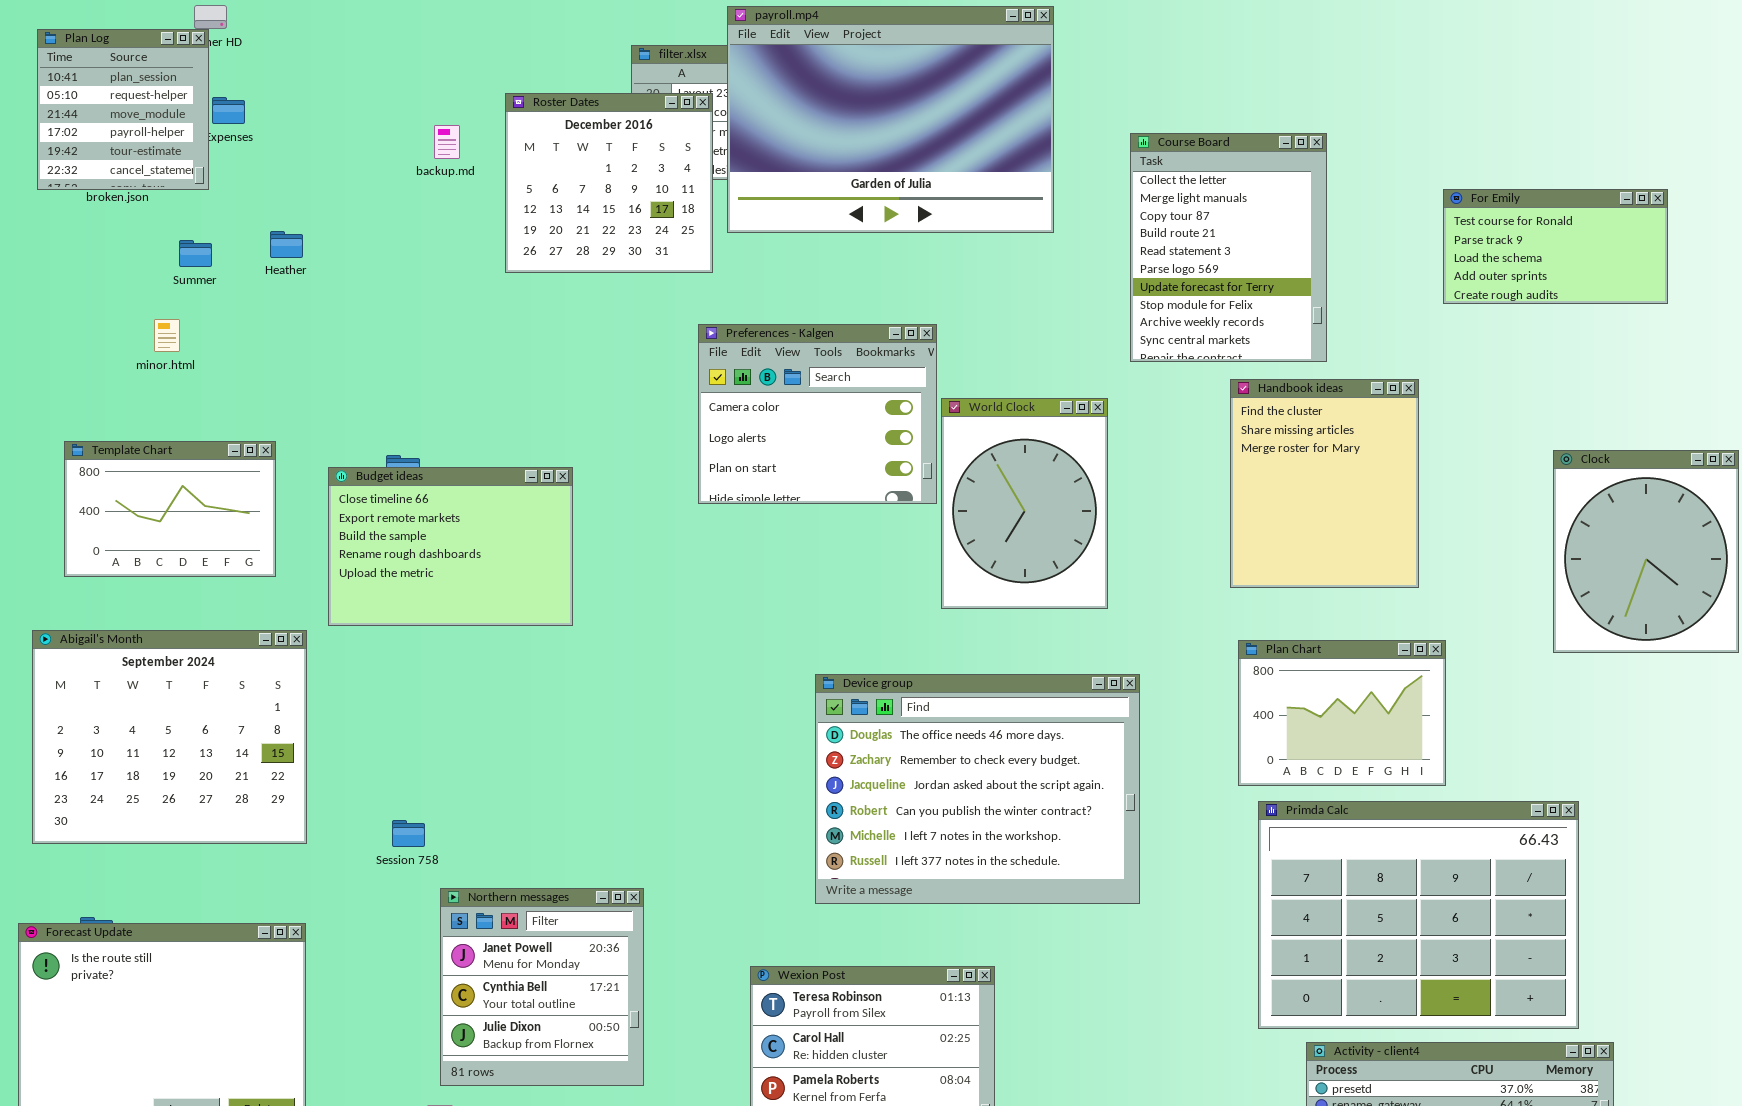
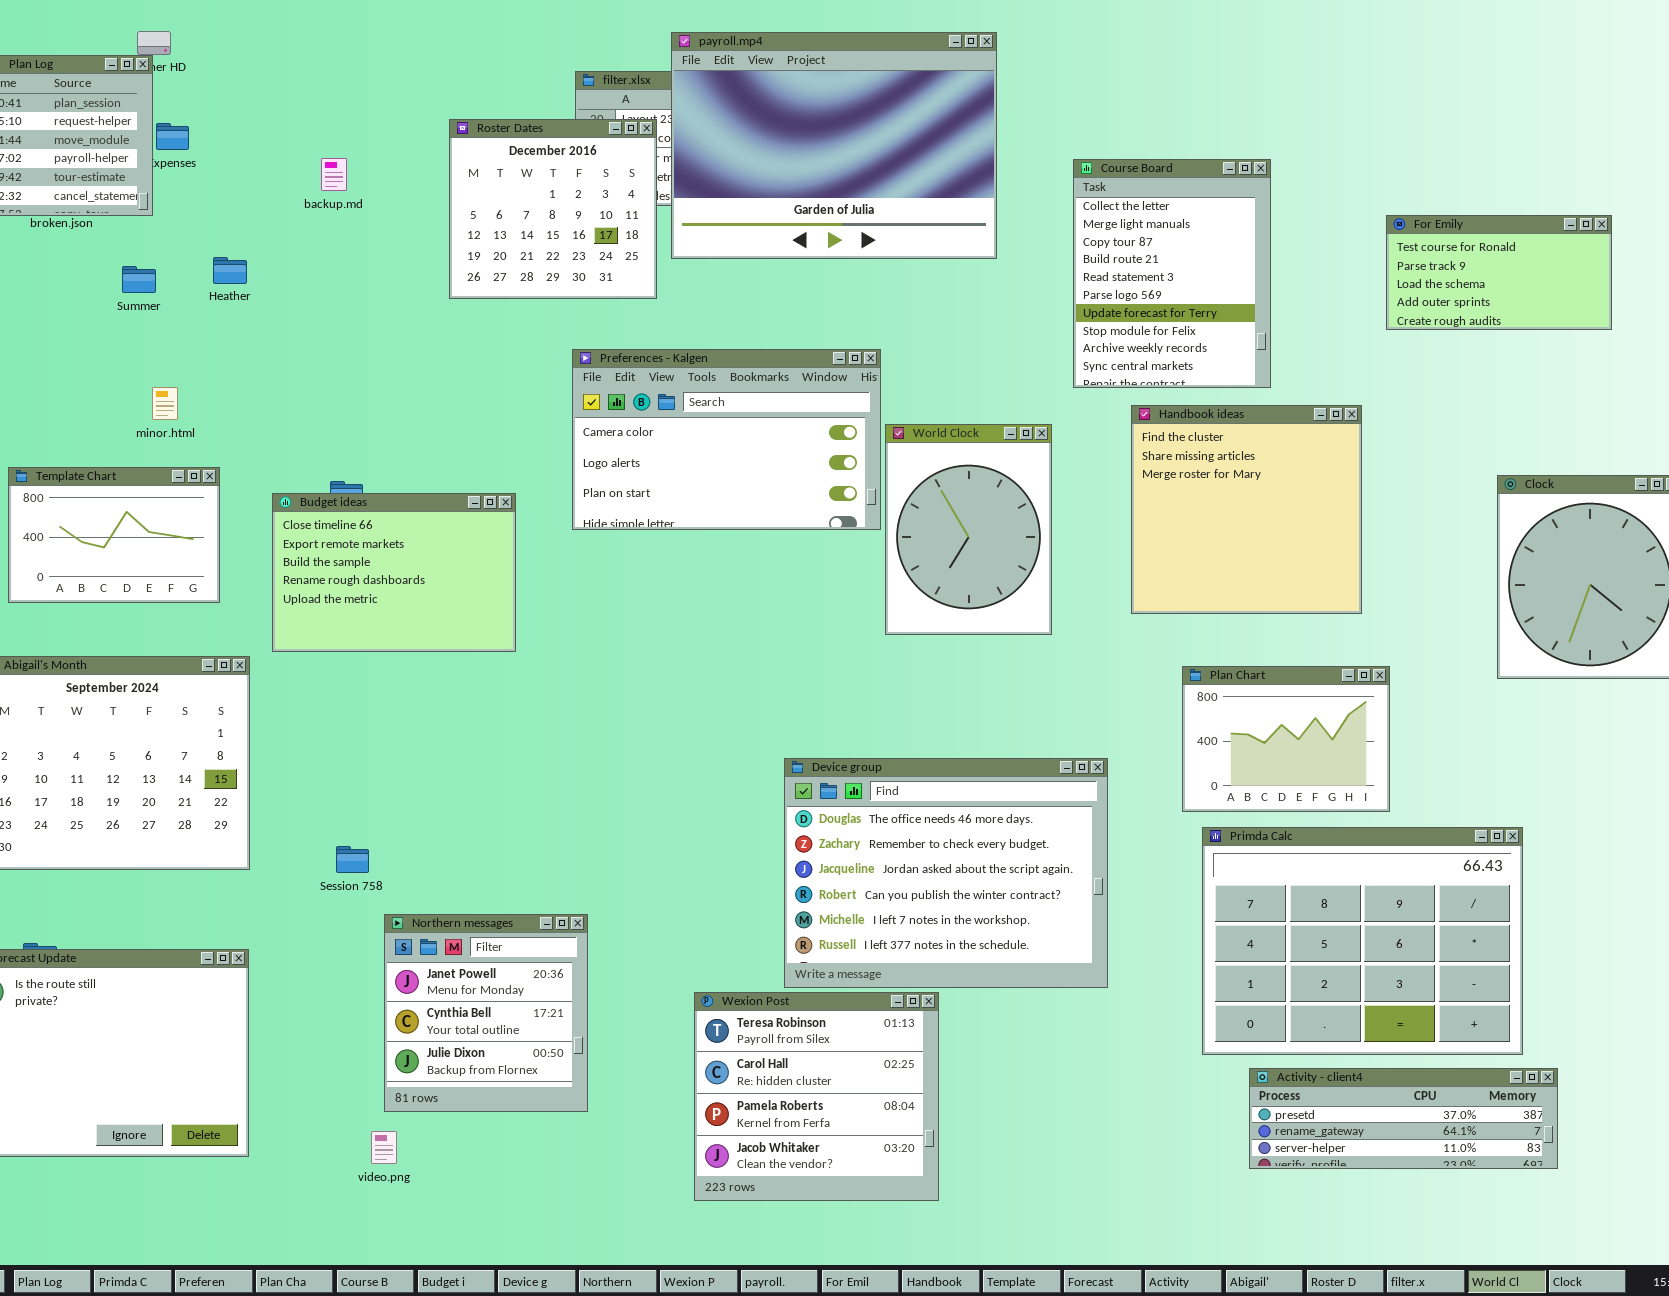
backup.md: [434,125,460,159] -> [321,158,347,191], moved
minor.html: [154,319,180,352] -> [152,387,178,420], moved
Preferences - Kalgen: [698,324,937,504] -> [572,349,881,530], resized
Handbook ideas: [1230,379,1419,588] -> [1131,405,1362,614], resized
Device group: [815,674,1140,904] -> [784,758,1108,988], moved

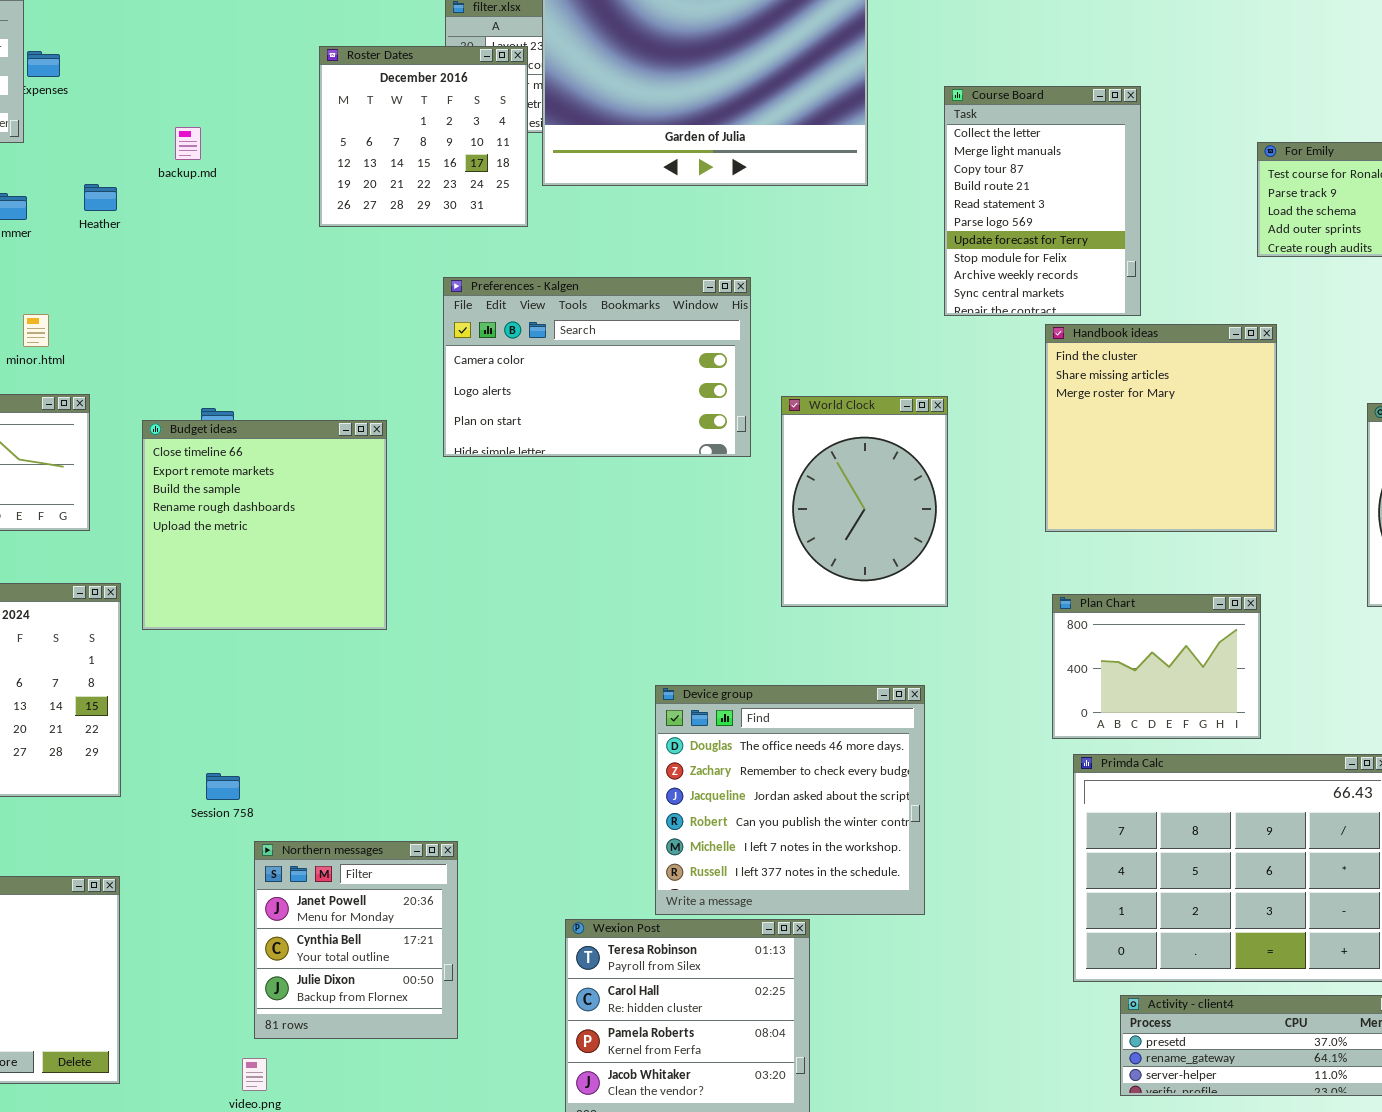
backup.md: [321,158,347,191] -> [175,127,201,160], moved
Handbook ideas: [1131,405,1362,614] -> [1045,324,1277,532], moved
World Clock: [885,424,1052,635] -> [781,396,948,607], moved
Budget ideas: [272,493,516,652] -> [142,420,387,630], resized
Device group: [784,758,1108,988] -> [655,685,925,915], resized

